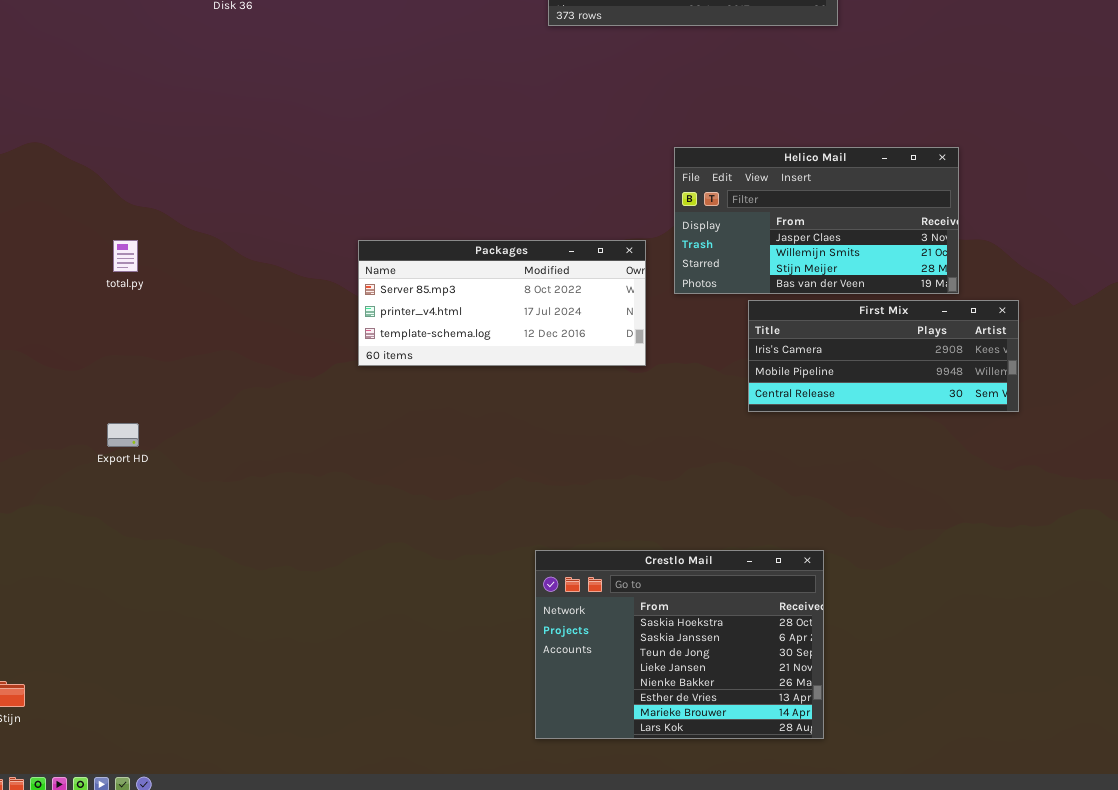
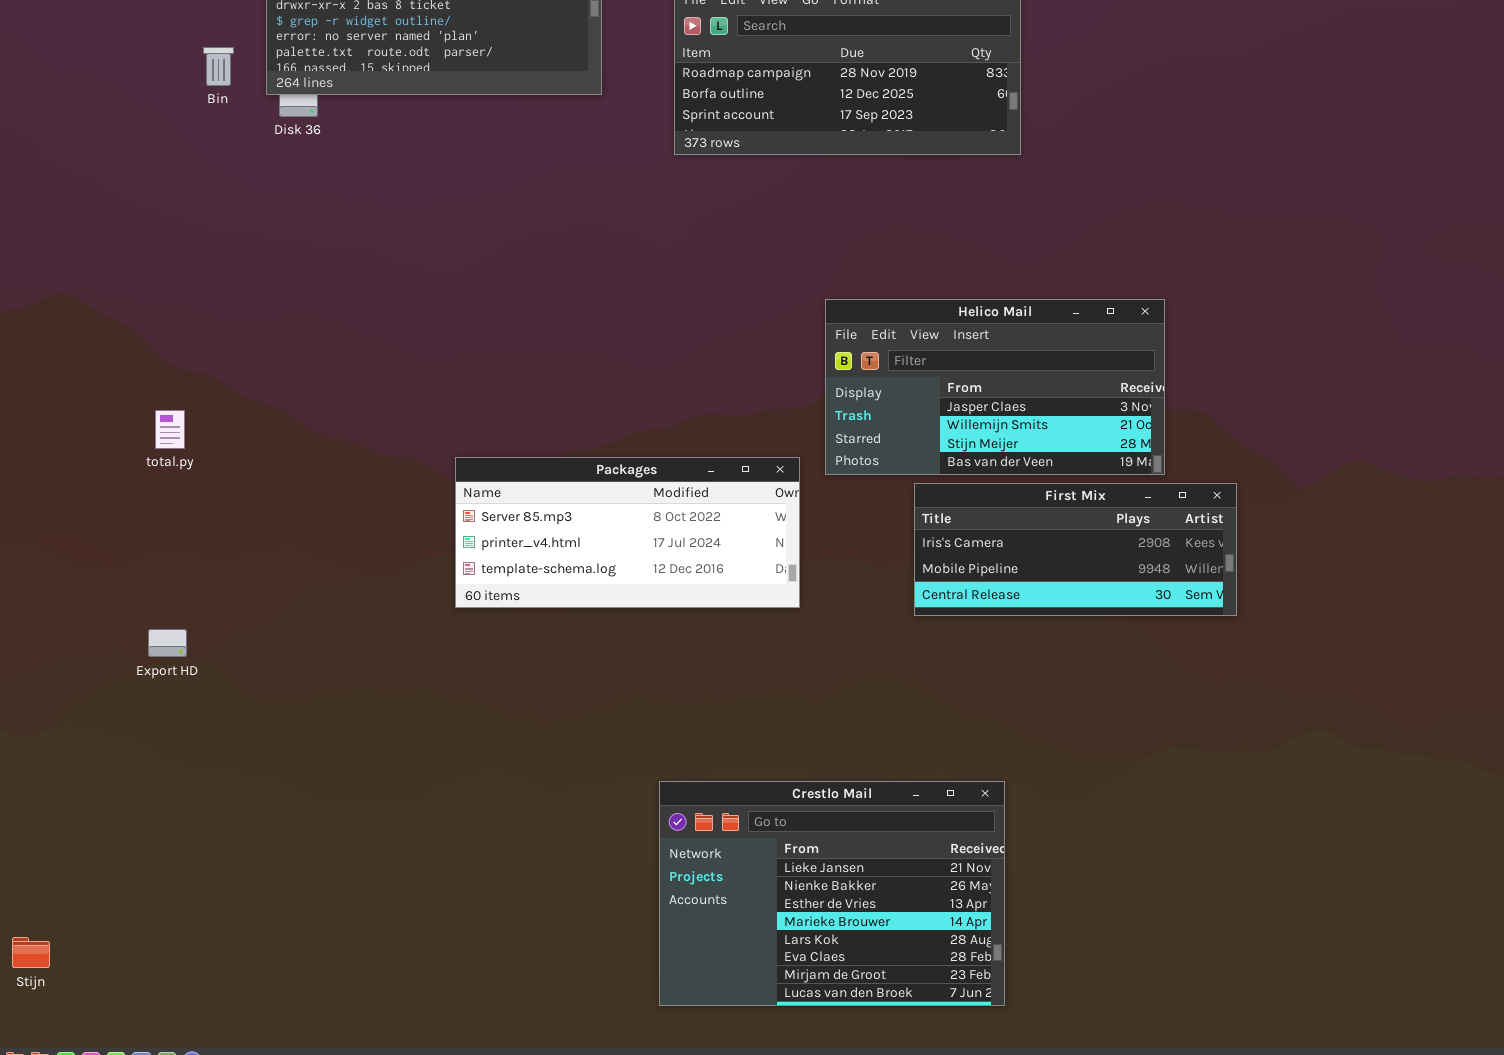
Packages: [358,240,646,366] -> [455,457,800,608], moved
Crestlo Mail: [535,550,824,739] -> [659,781,1005,1006], scrolled down 3 rows

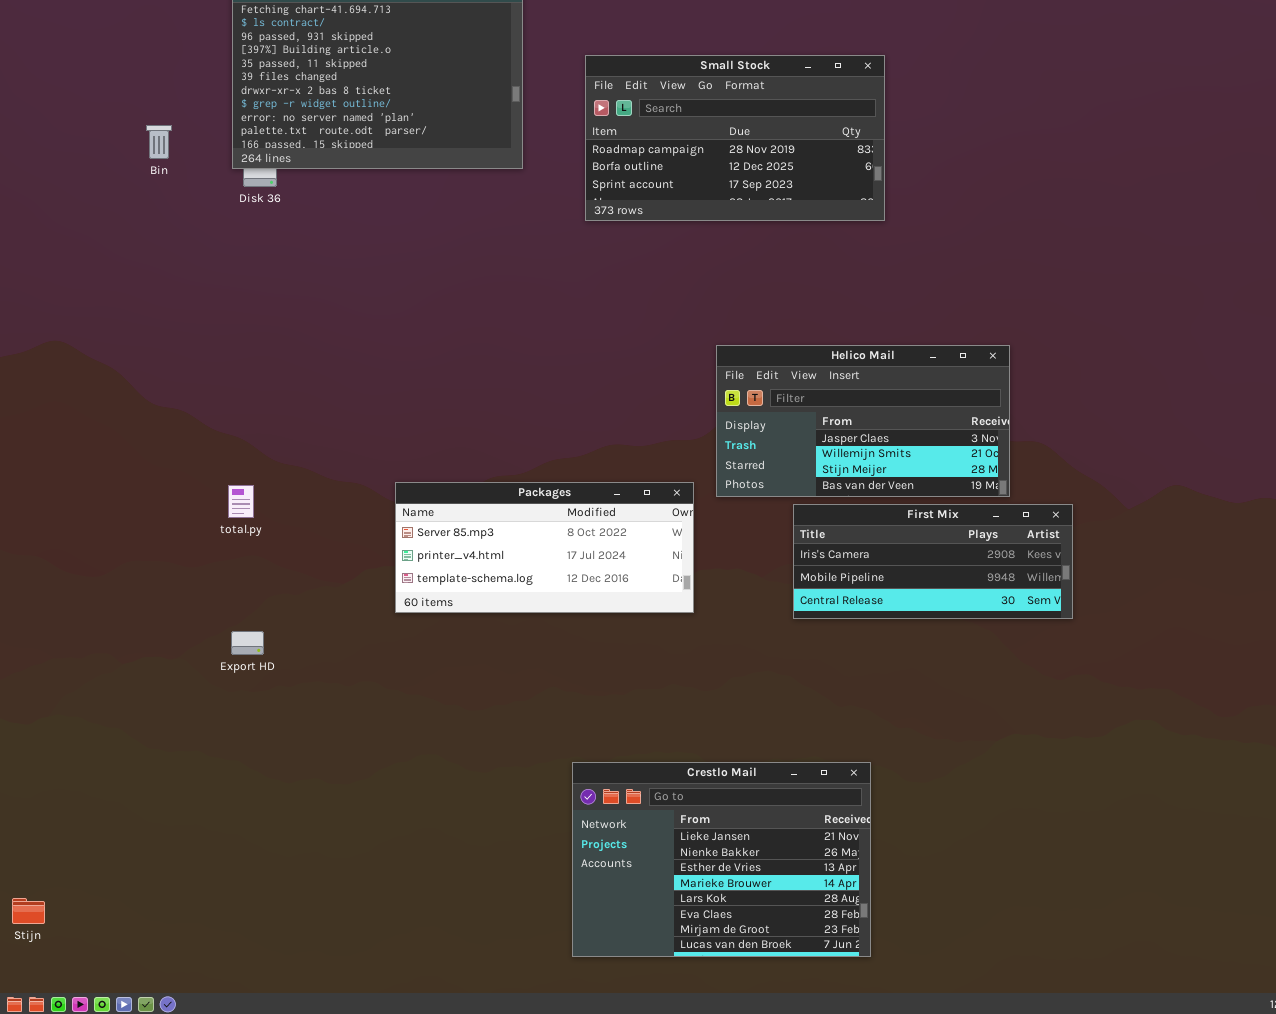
Bin: [203,47,234,86] -> [146,125,172,159], moved
total.py: [155,410,185,449] -> [228,485,254,518], moved
Export HD: [148,629,187,657] -> [231,631,264,655], moved

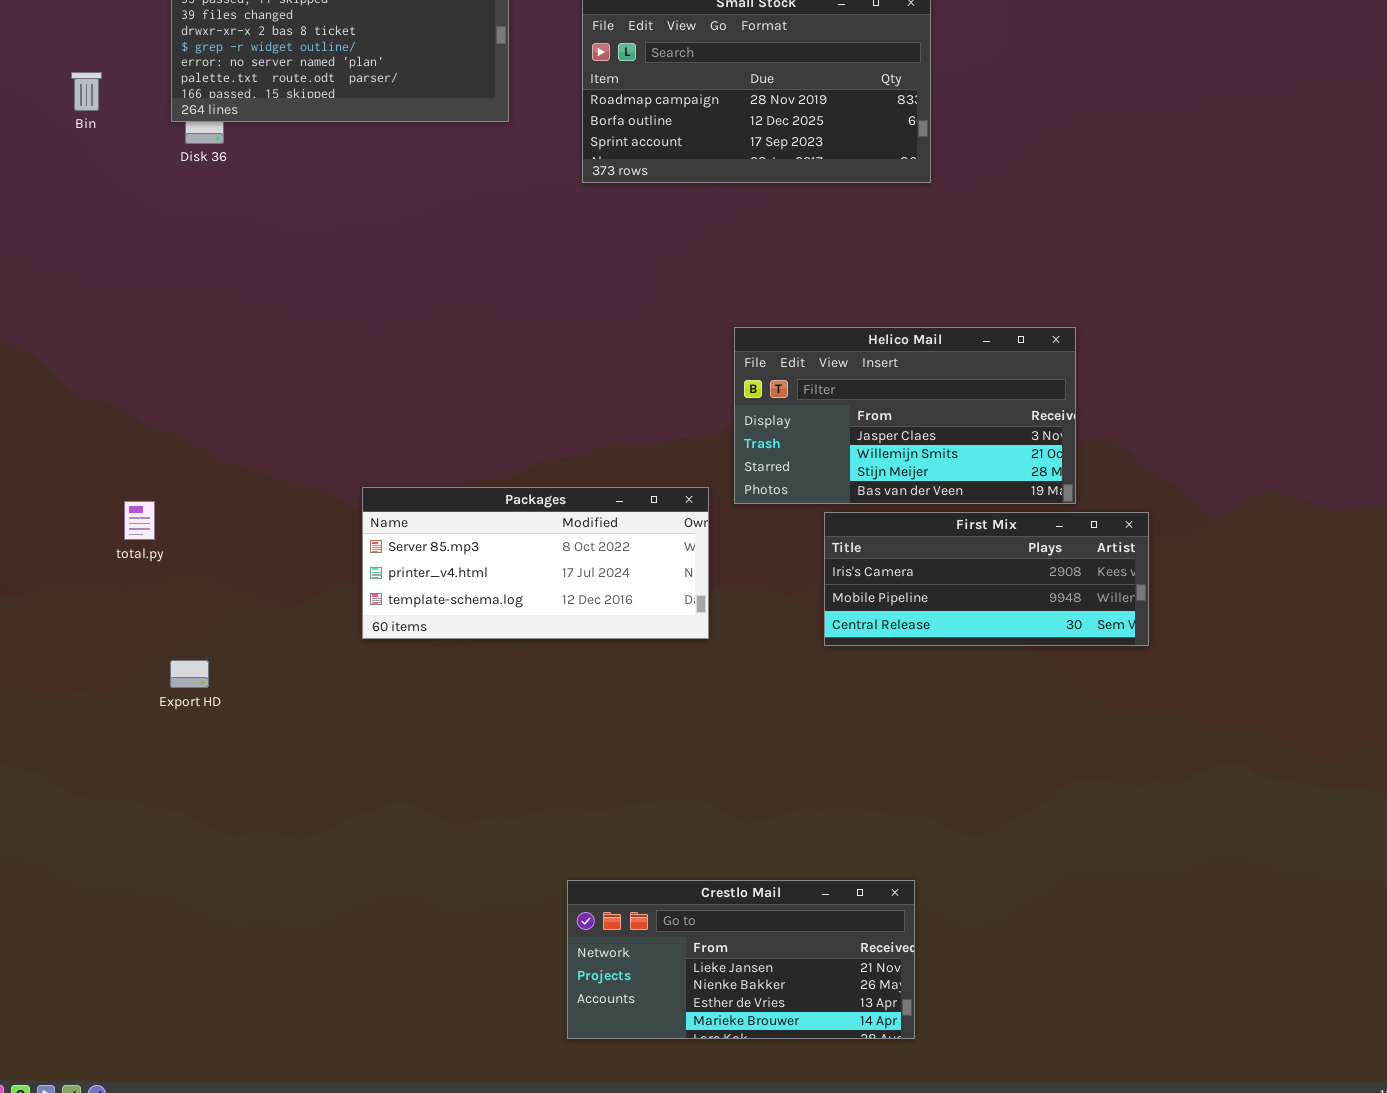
total.py: [228,485,254,518] -> [124,501,155,540], moved
Crestlo Mail: [572,762,871,957] -> [567,880,915,1039], resized

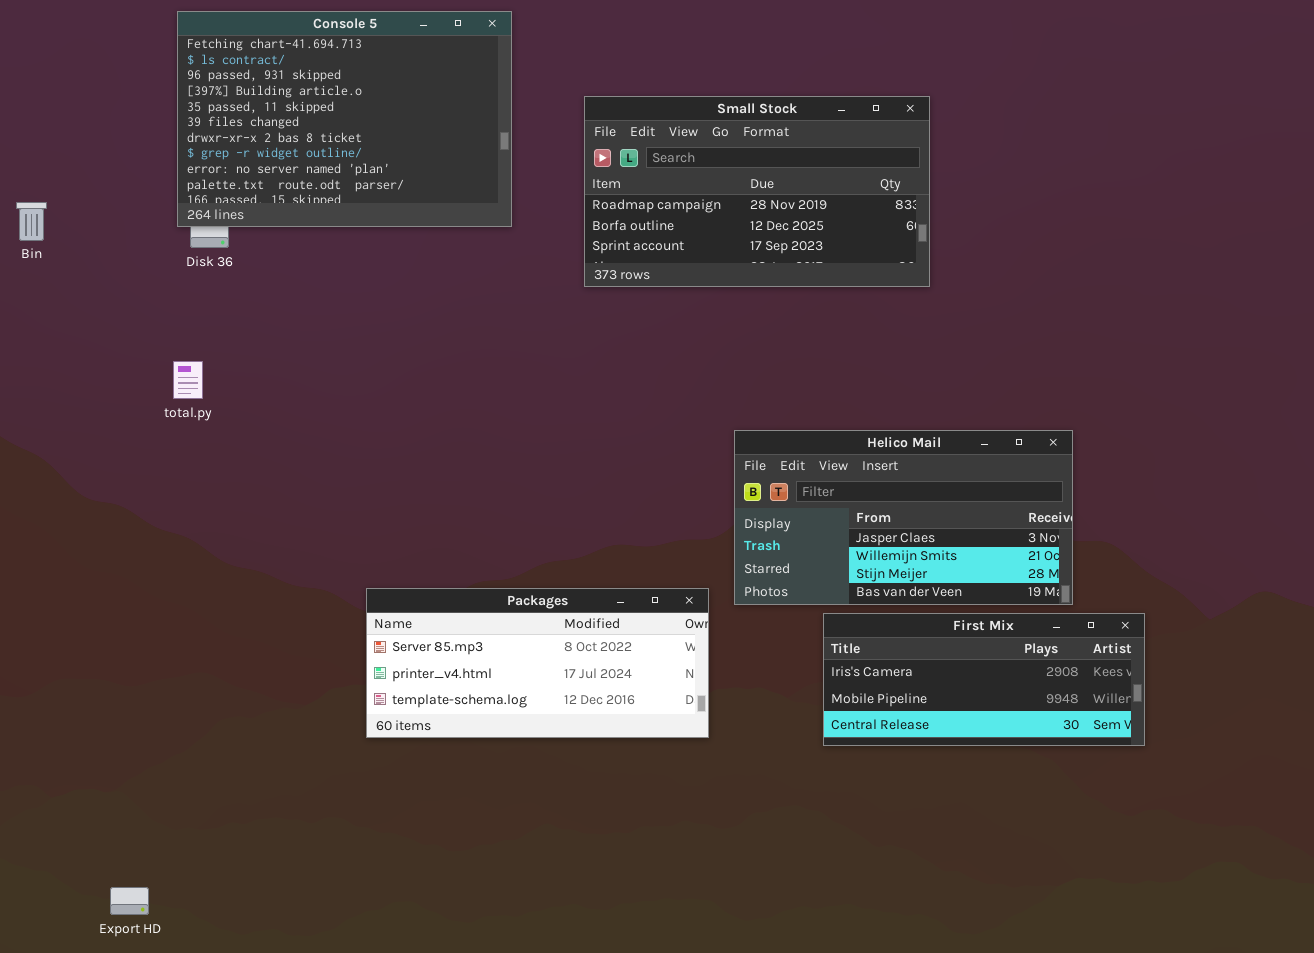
Bin: [71,72,102,111] -> [16,202,47,241], moved
total.py: [124,501,155,540] -> [173,361,203,399], moved
Export HD: [170,660,209,688] -> [110,887,149,915], moved

